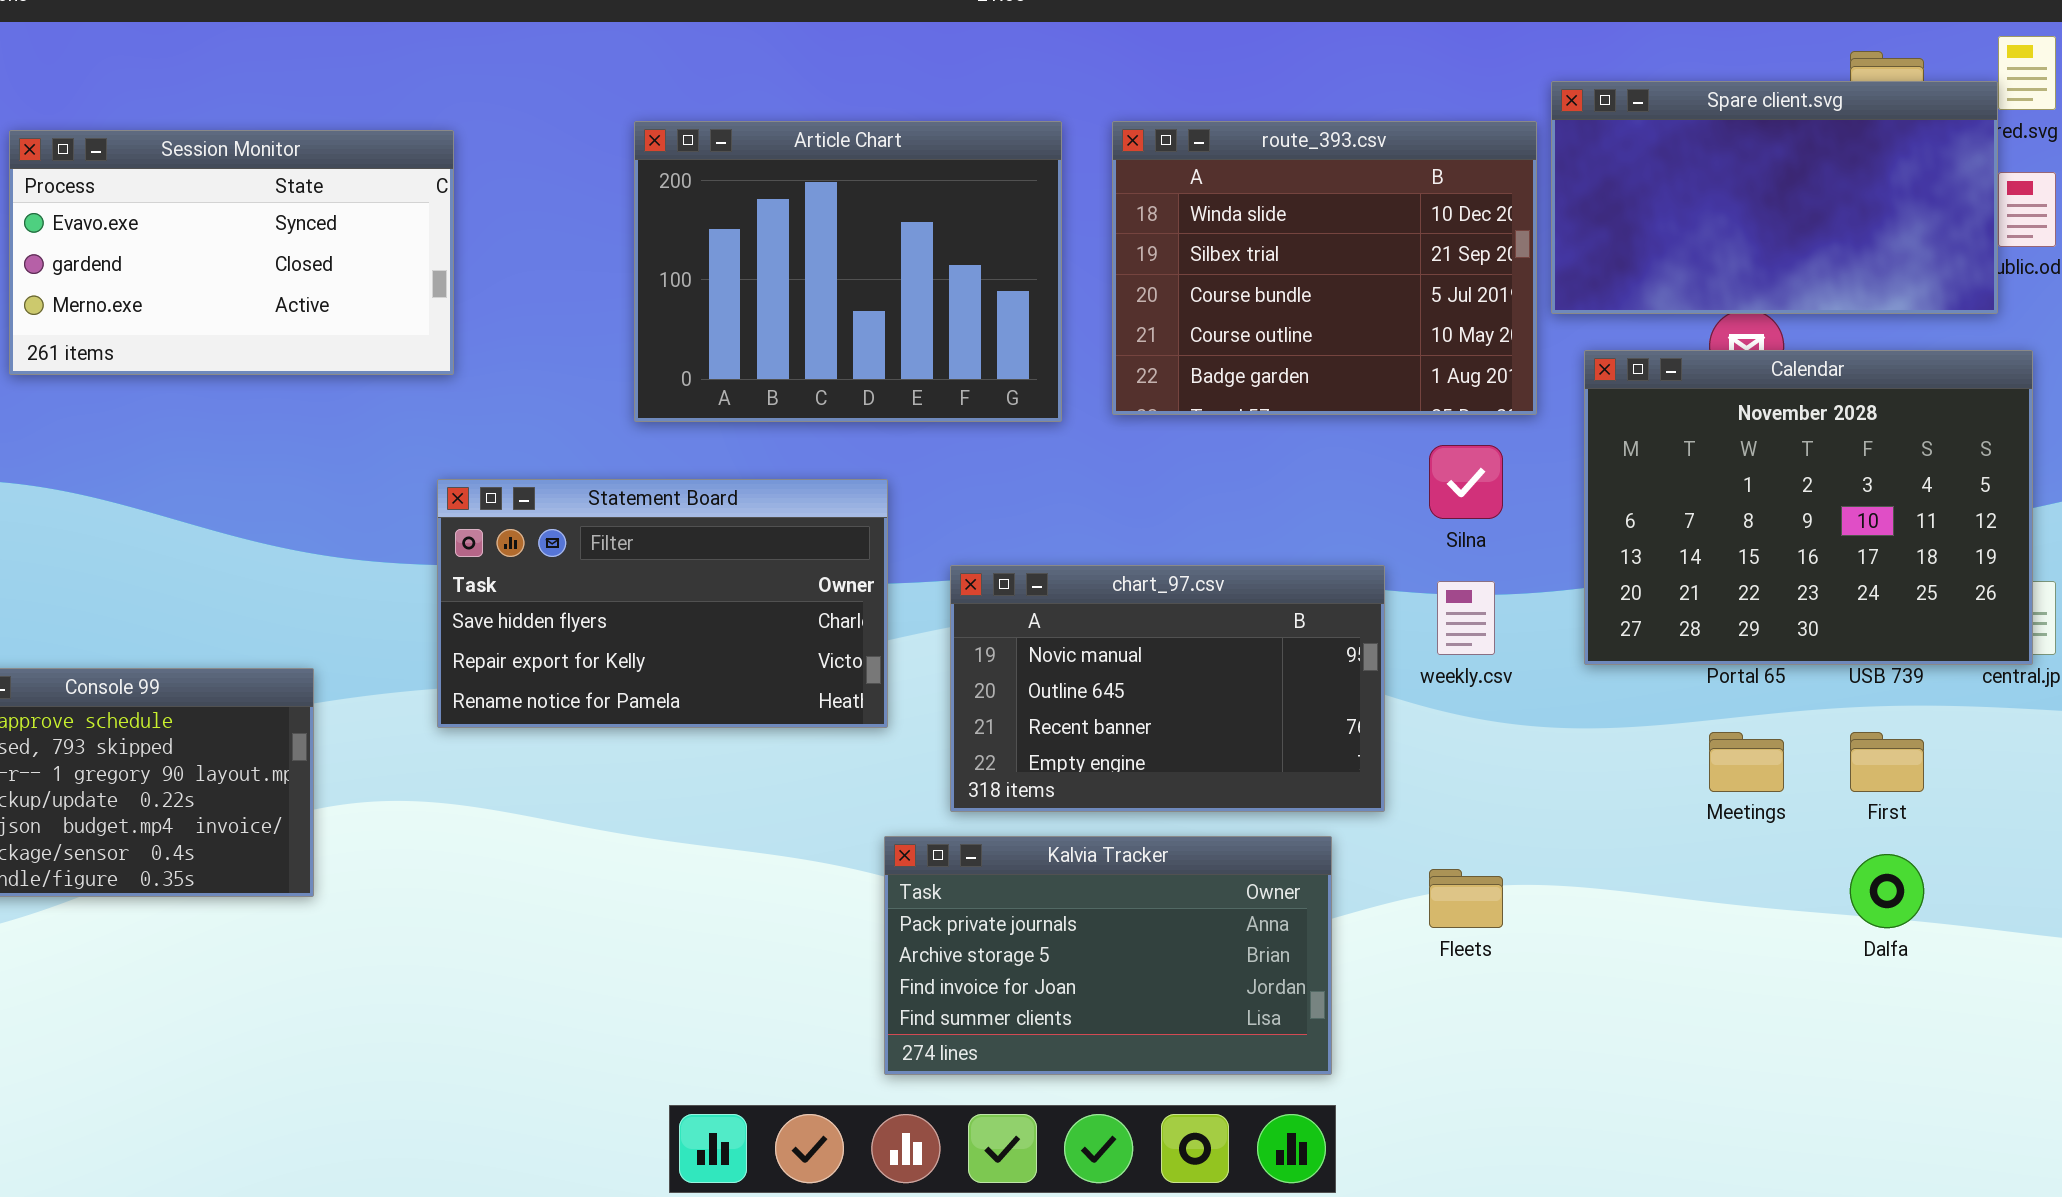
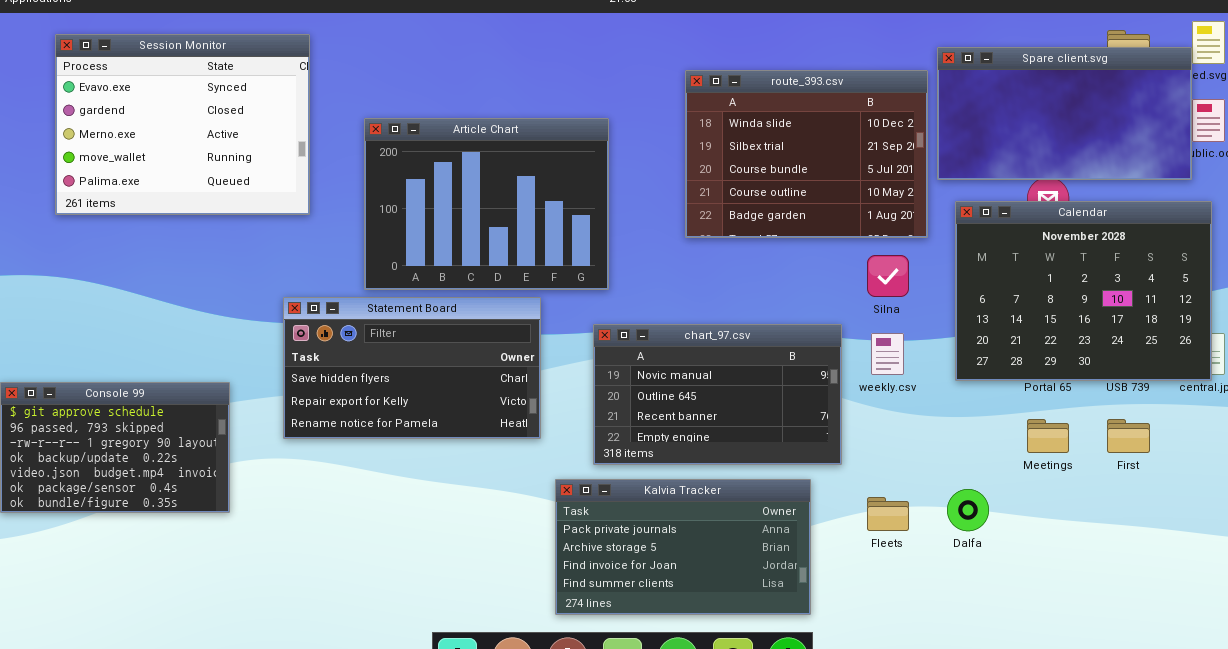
Article Chart: [634,121,1062,422] -> [364,118,609,290], moved
Session Monitor: [9,130,454,375] -> [55,34,310,215], resized
Statement Board: [437,479,888,728] -> [283,297,541,439], moved
Dalfa: [1850,854,1924,928] -> [947,489,989,531], moved

